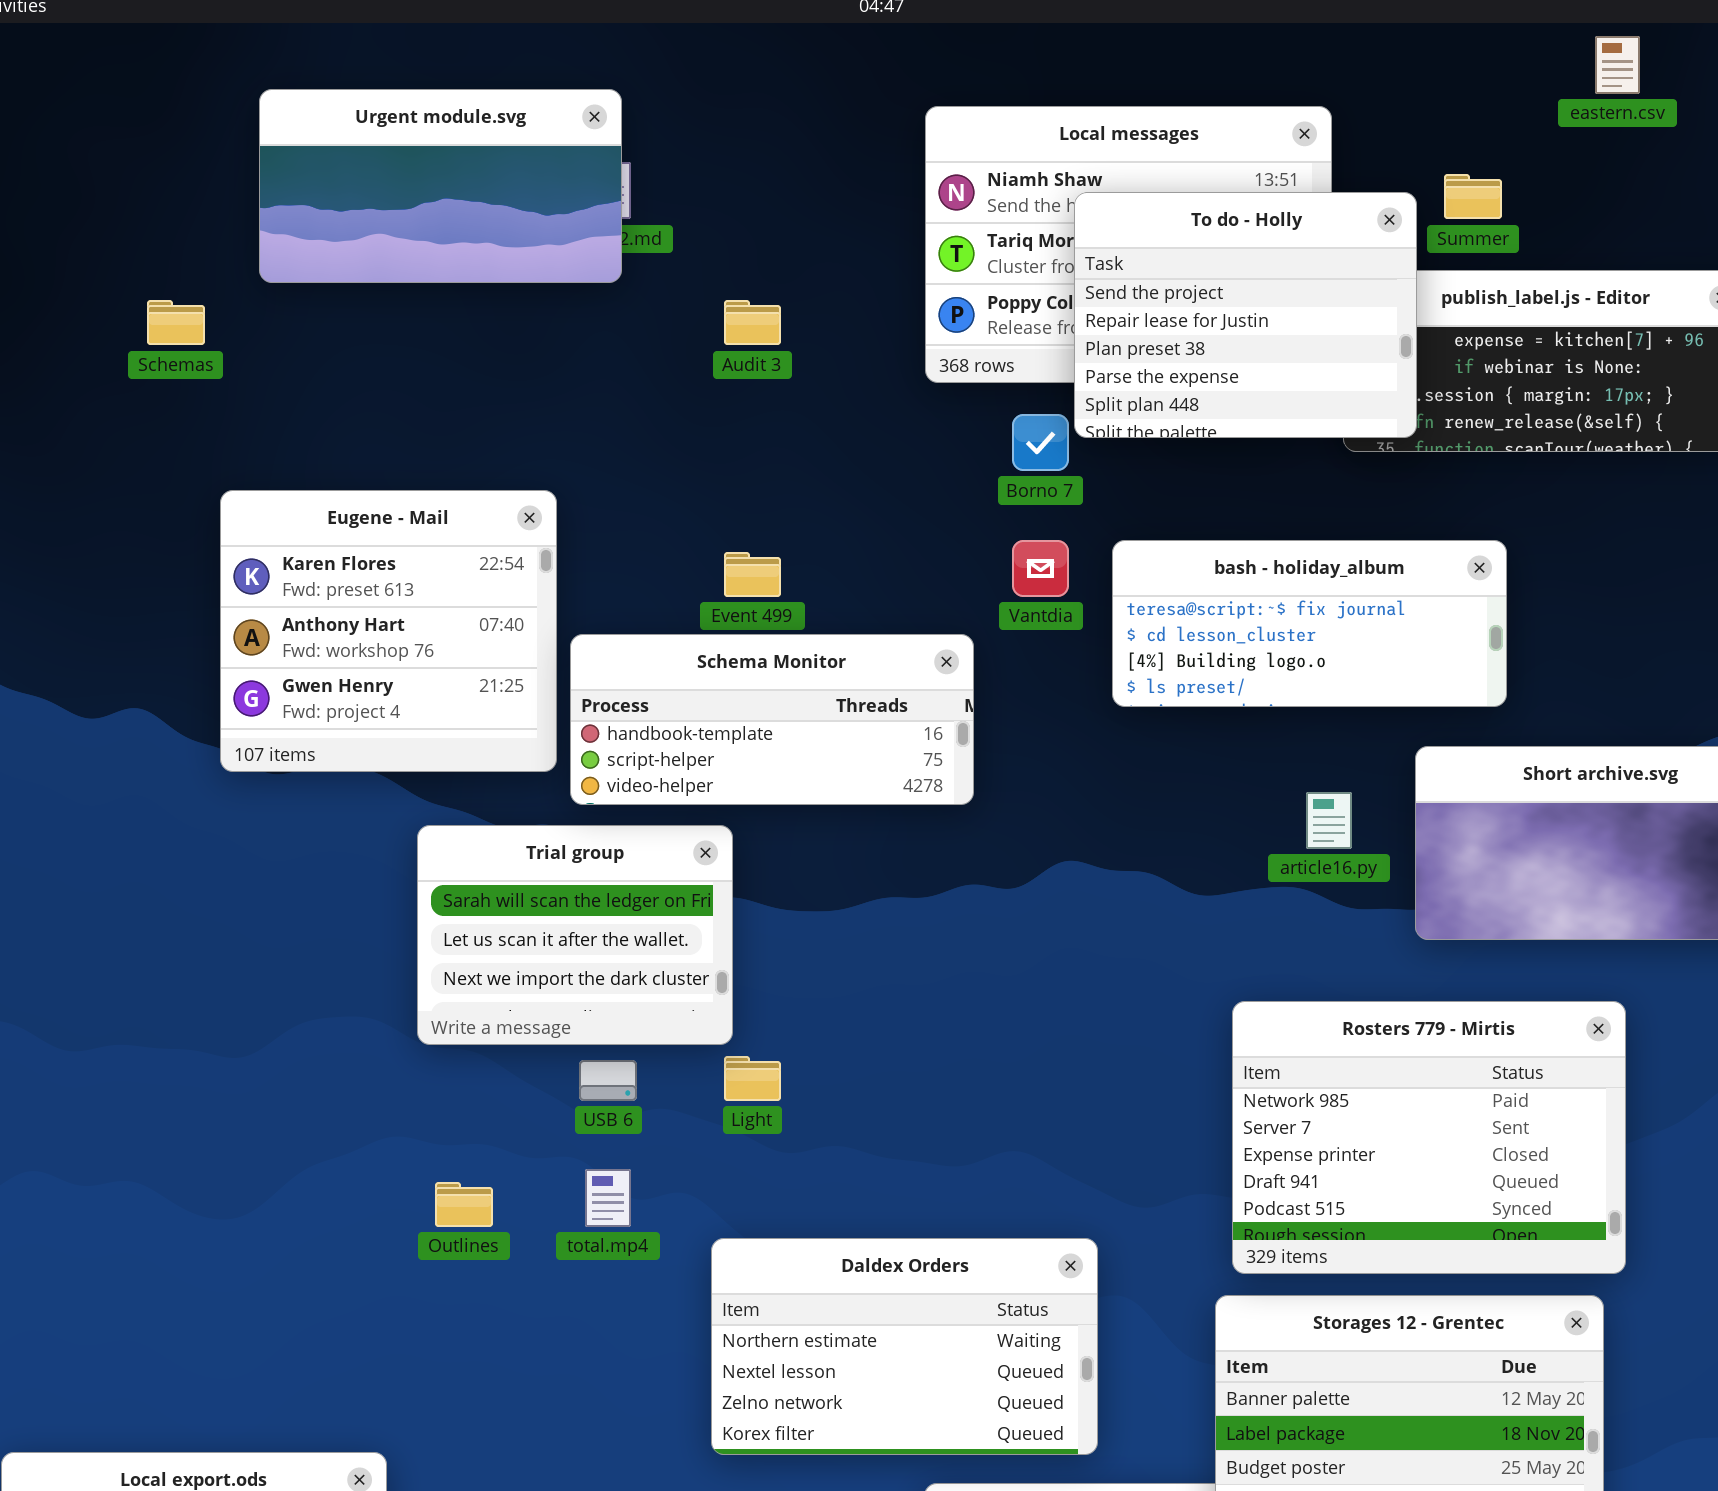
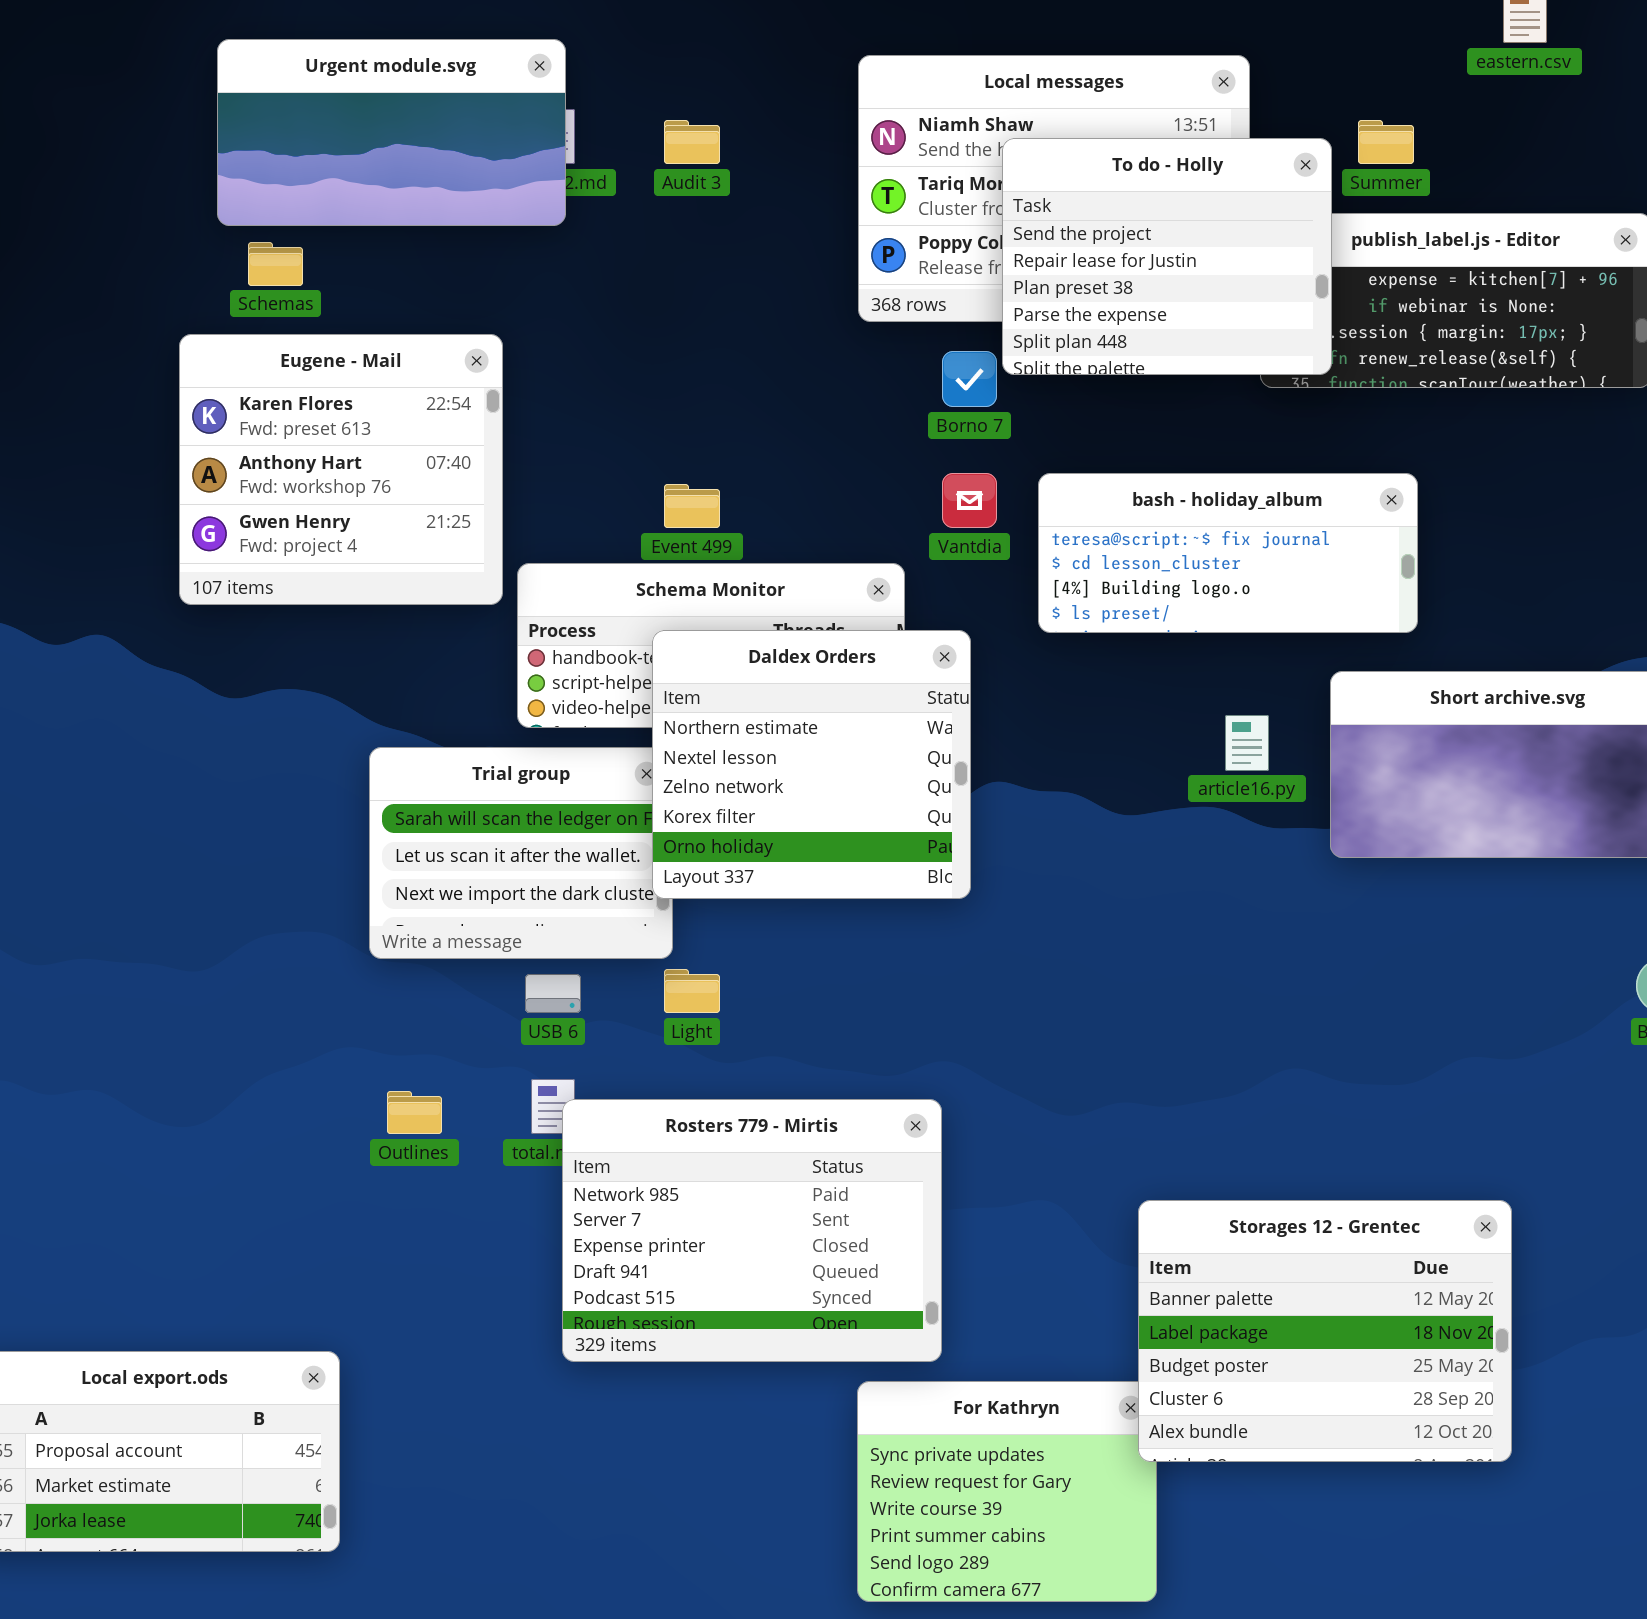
Schemas: [147,300,205,345] -> [248,242,303,286], moved
Audit 3: [724,300,781,345] -> [664,120,720,164], moved
Eugene - Mail: [220,490,557,772] -> [179,334,503,605], moved
Rosters 779 - Mirtis: [1232,1001,1626,1274] -> [562,1099,942,1362], moved
Daldex Orders: [711,1238,1098,1455] -> [652,630,971,899], moved, resized

